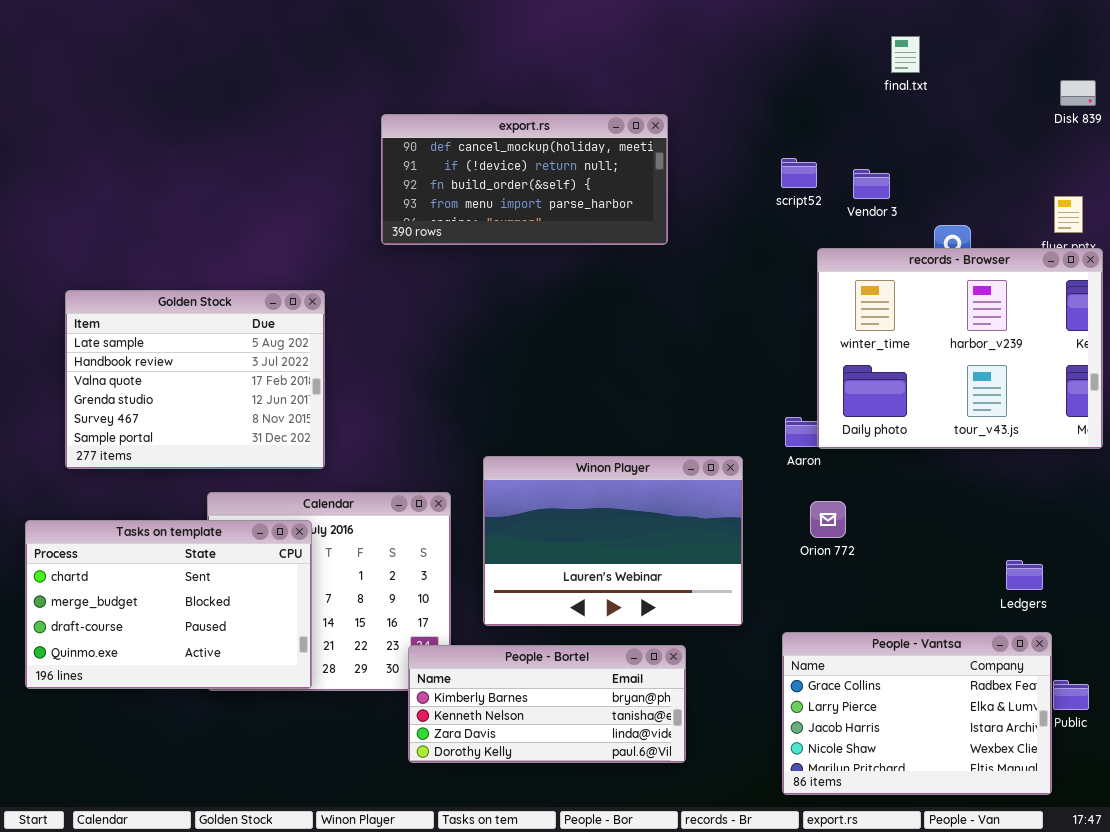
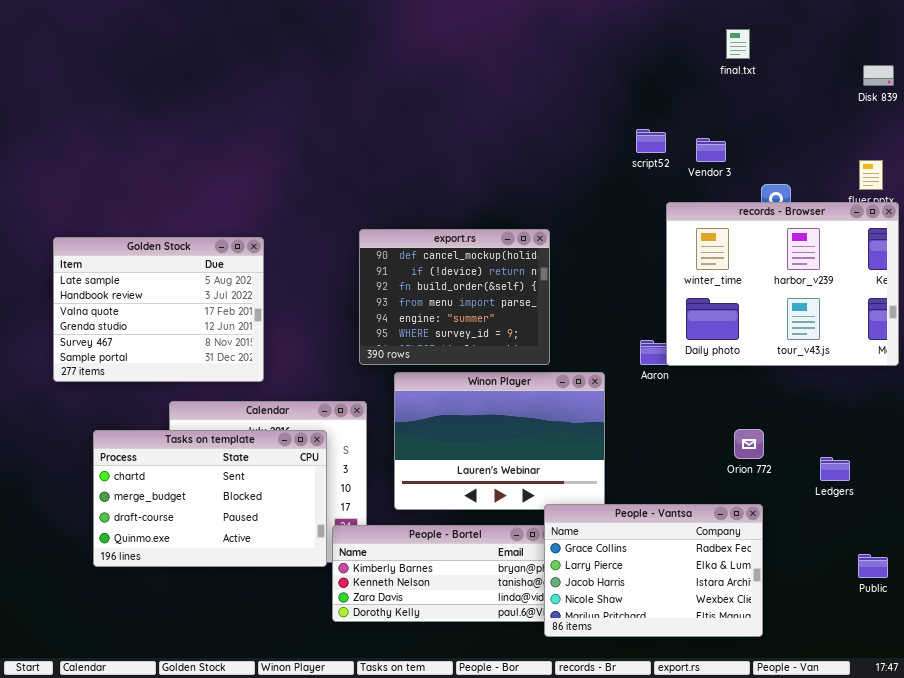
export.rs: [381,114,668,245] -> [359,229,550,365], moved, resized
Orion 772: [810,501,846,538] -> [734,429,764,459], moved
Tasks on template: [25,520,312,689] -> [93,430,327,567], moved
People - Vantsa: [782,632,1052,795] -> [544,504,763,637], moved

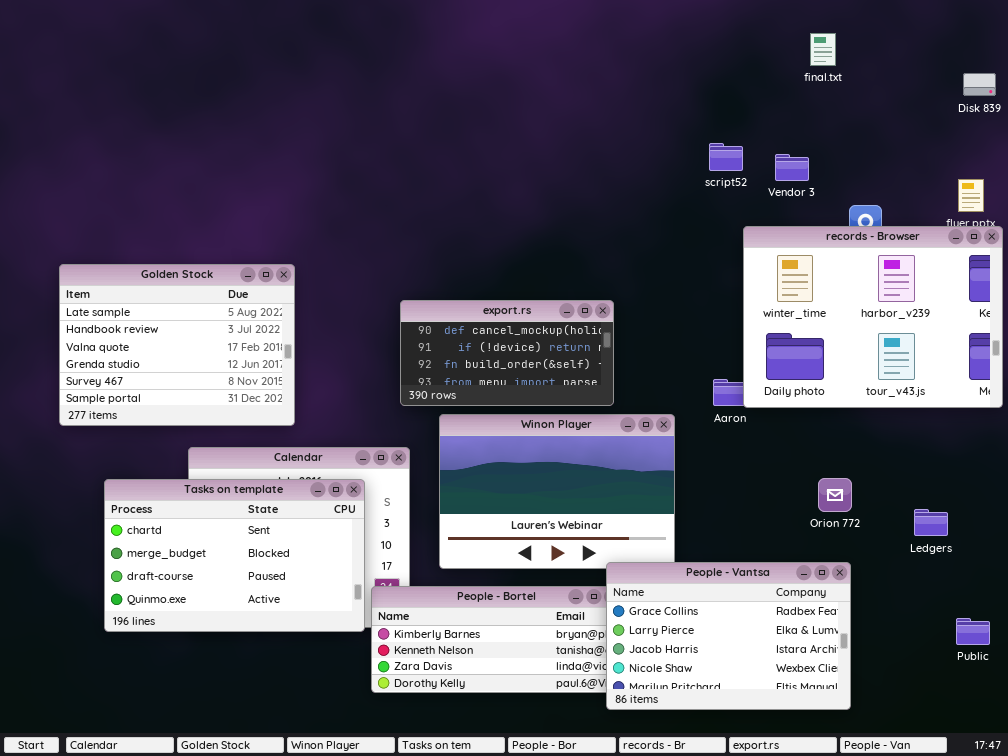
export.rs: [359,229,550,365] -> [400,300,614,406], resized

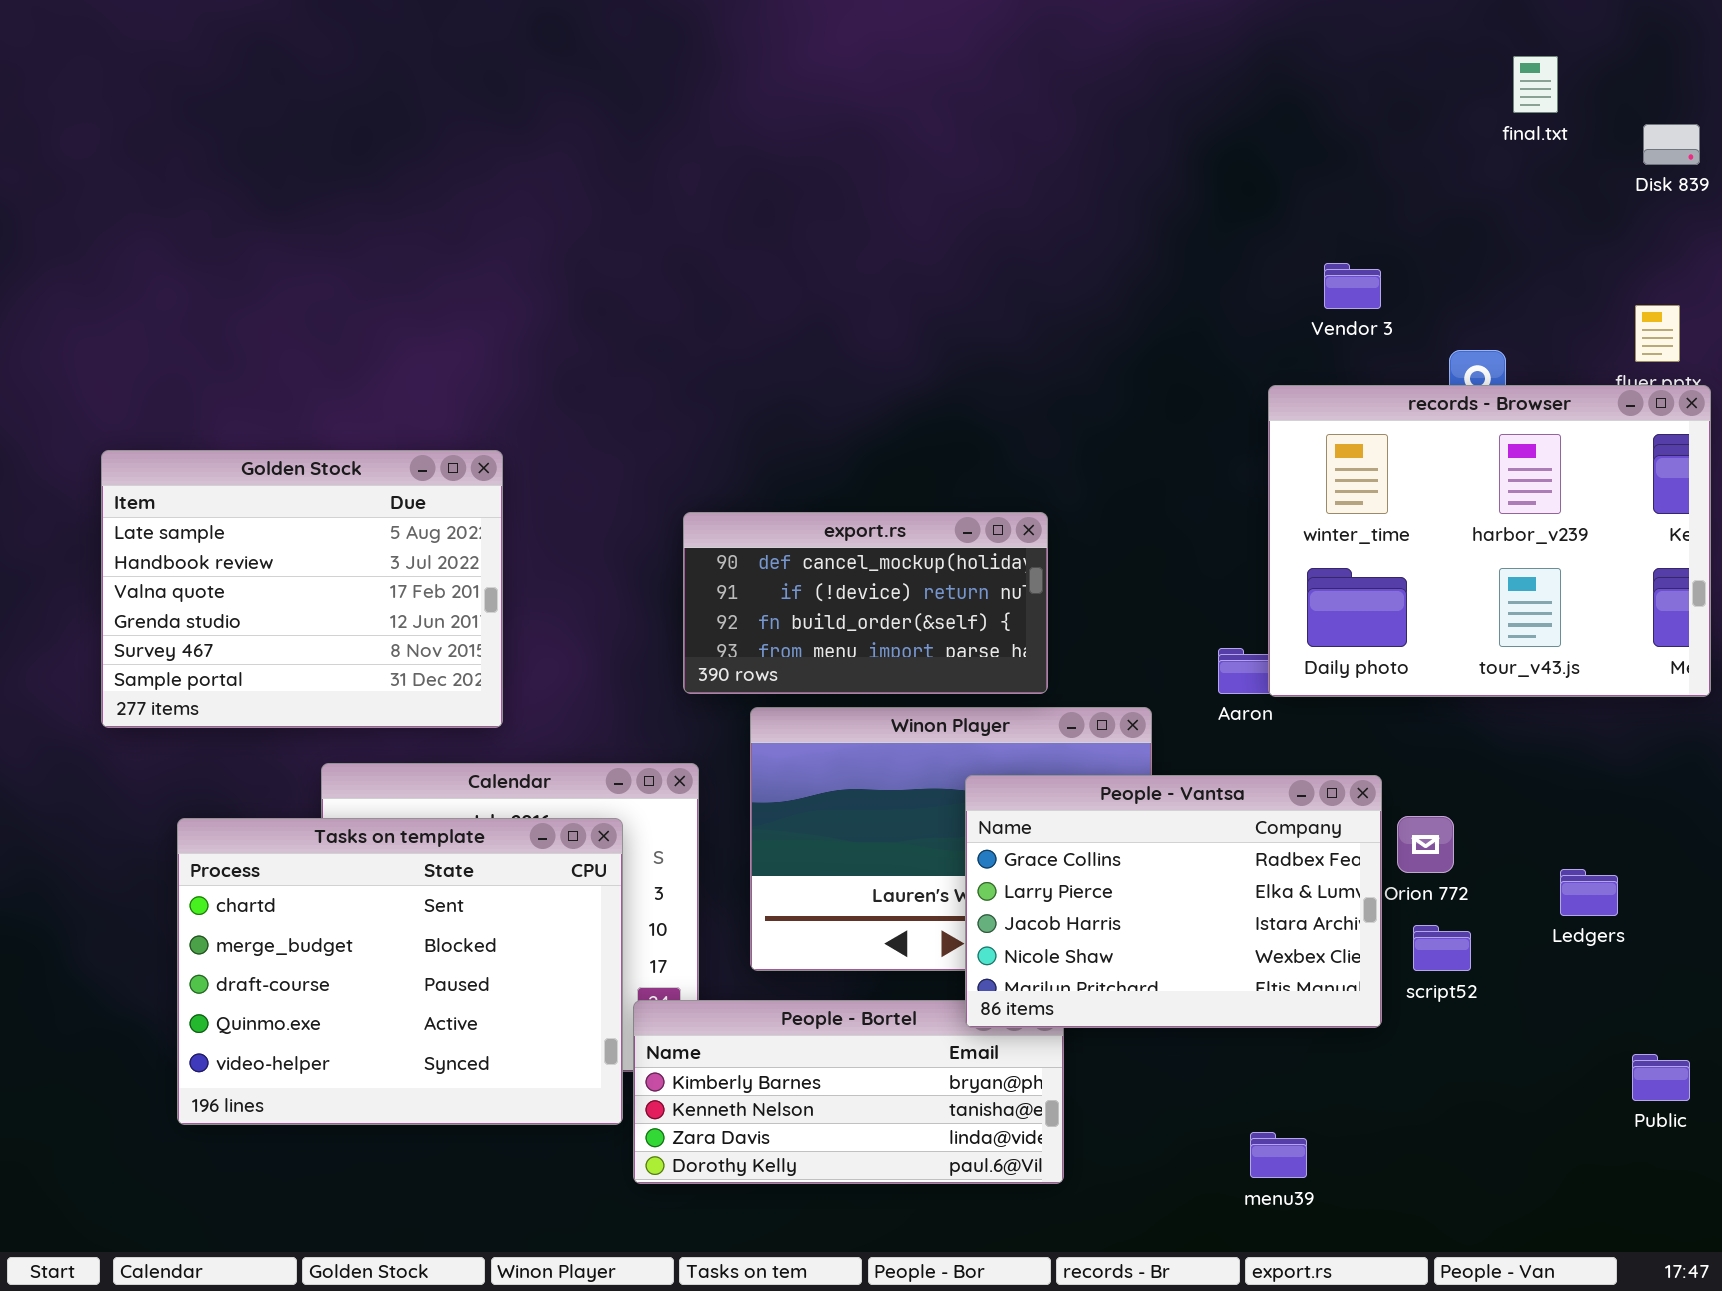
final.txt: [810,33,836,66] -> [1513,56,1558,113], moved
script52: [709,143,743,171] -> [1413,925,1471,971], moved
Tasks on template: [104,479,365,632] -> [177,818,623,1125], resized
People - Vantsa: [606,562,851,710] -> [965,775,1382,1028], moved

